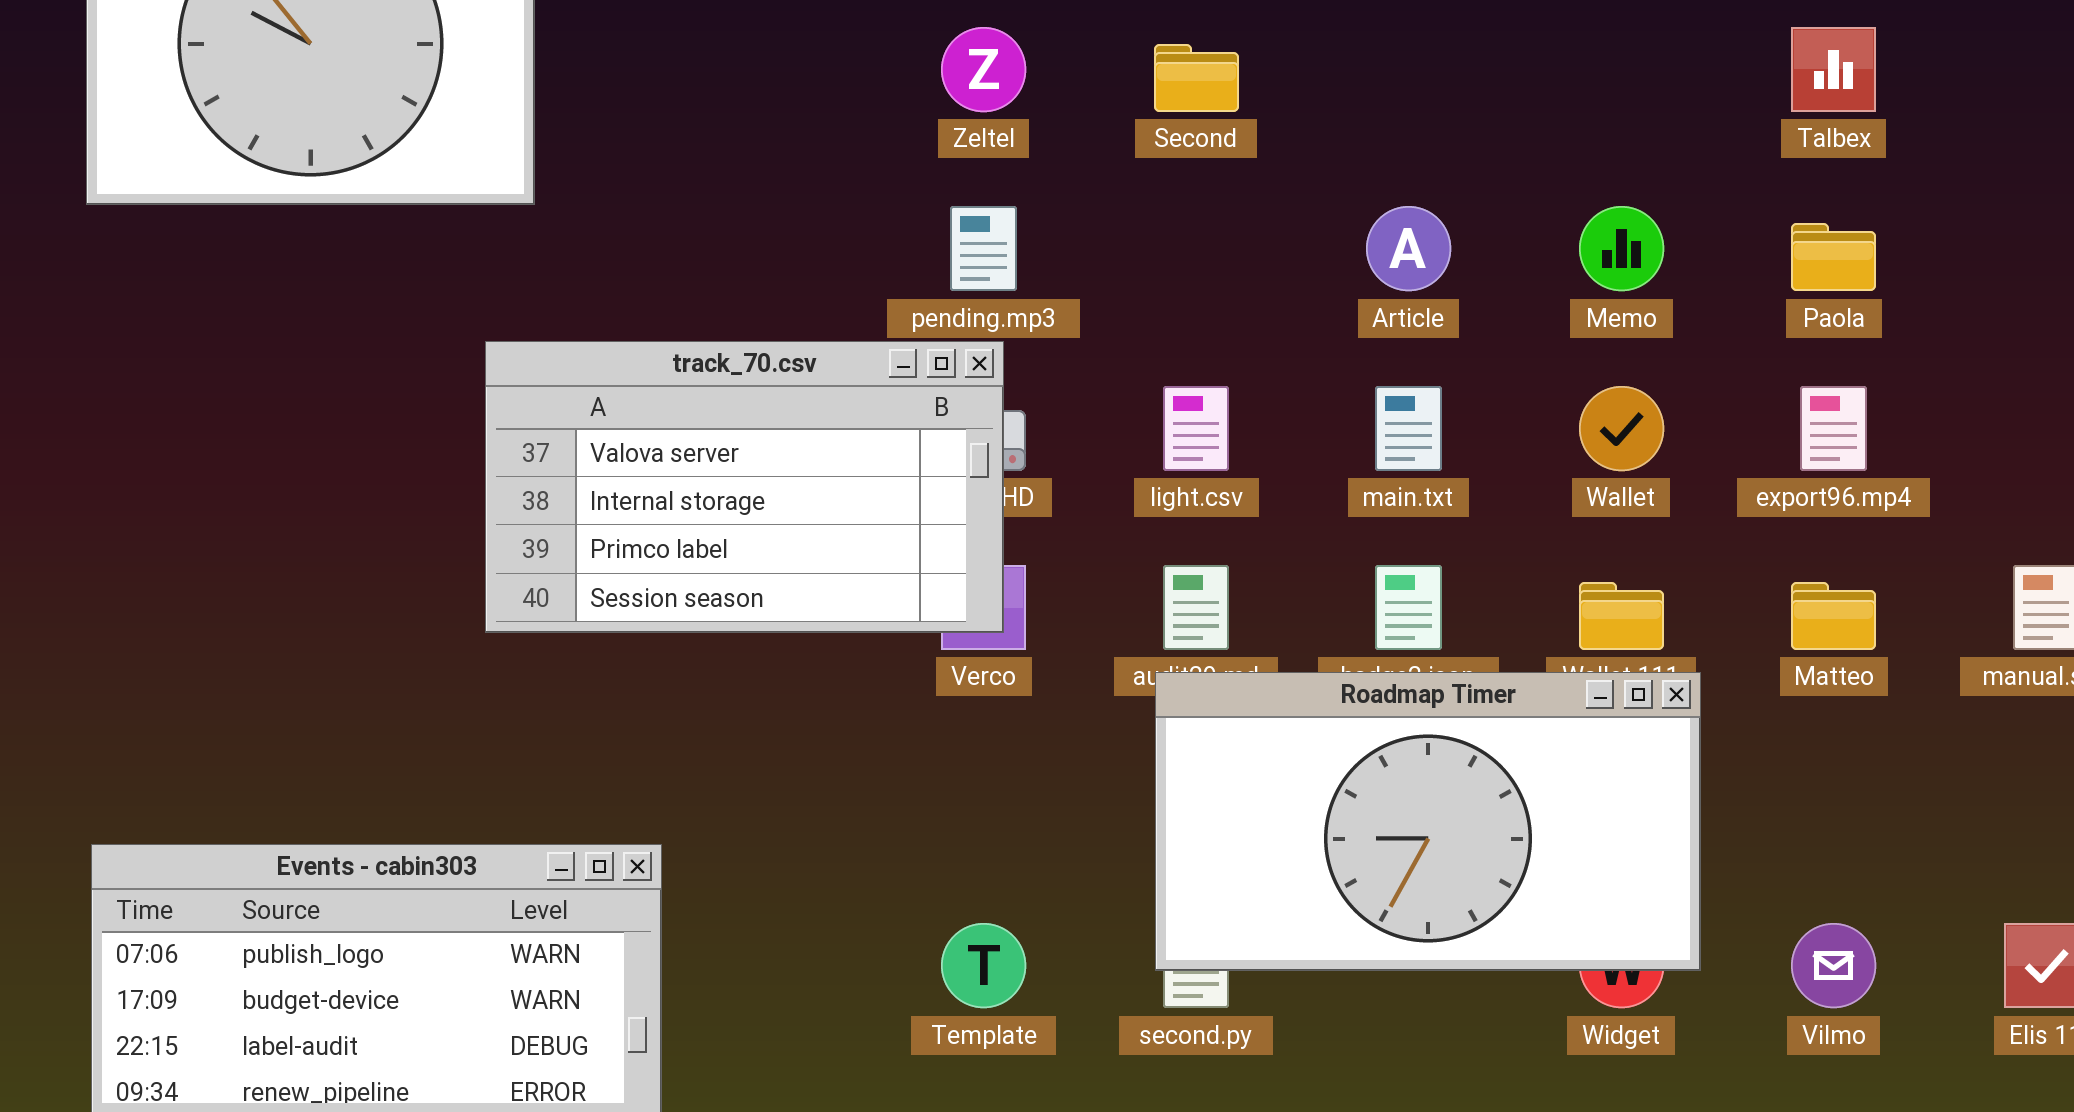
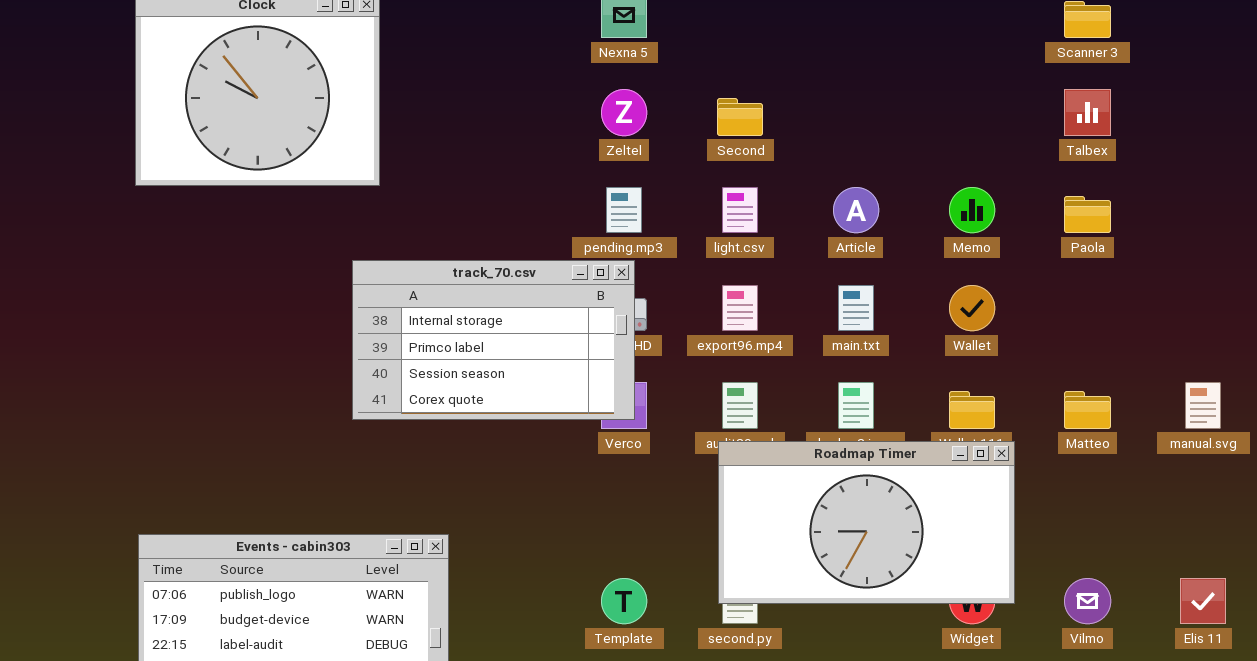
track_70.csv: [485,341,1004,633] -> [352,260,635,420], scrolled down 1 row
light.csv: [1163,386,1229,471] -> [722,187,758,233], moved
export96.mp4: [1800,386,1867,471] -> [722,285,758,331], moved

